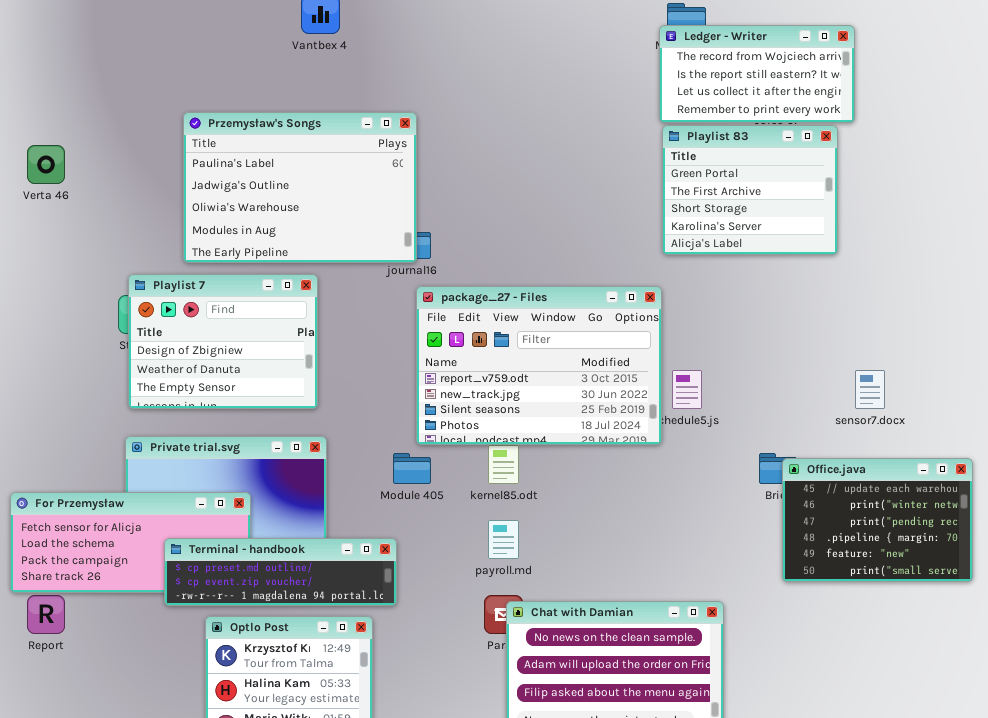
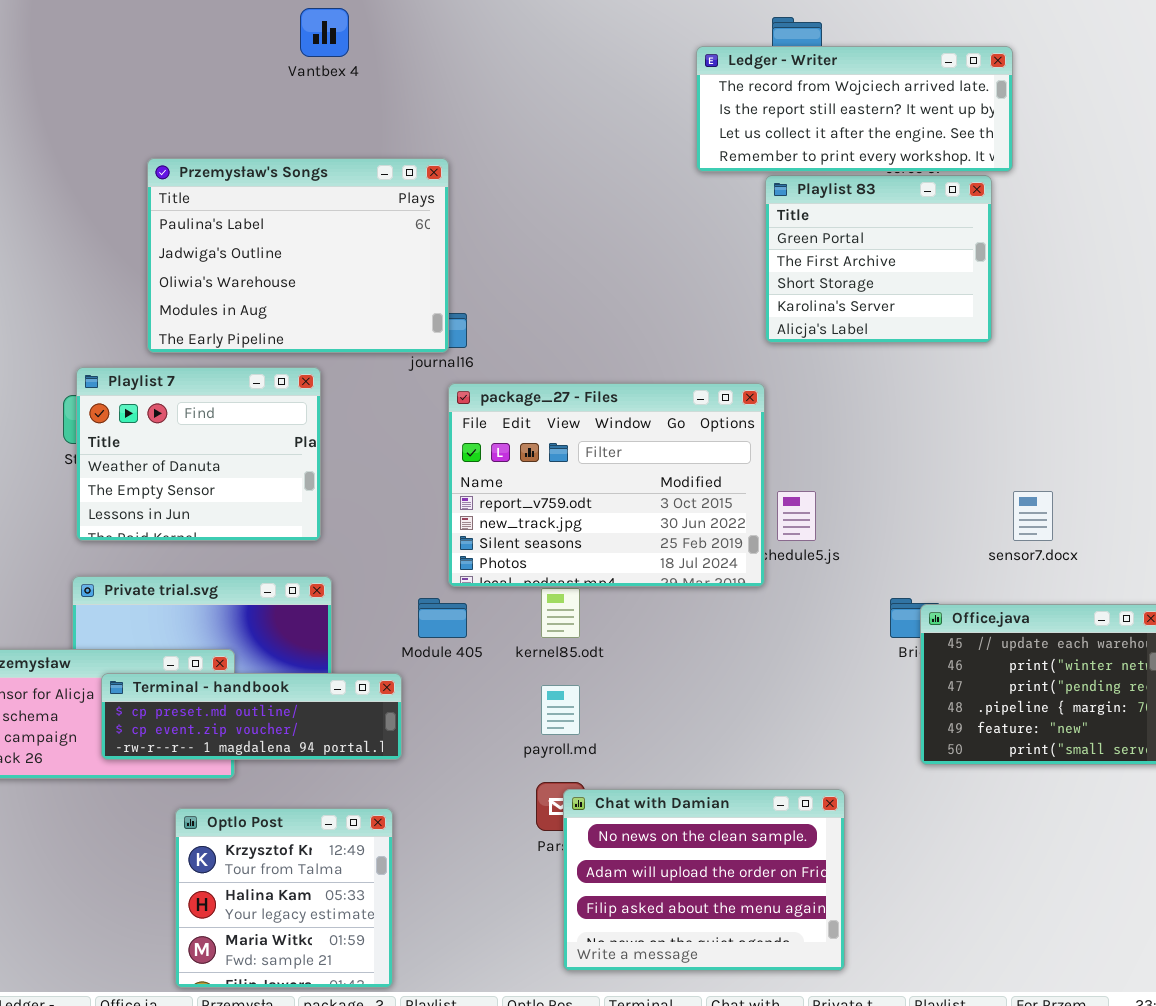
Ledger - Writer: [659,25,855,123] -> [696,46,1013,172], resized
Playlist 7: [128,274,318,409] -> [76,367,321,541], scrolled down 1 row
Terminal - handbook: [164,538,397,606] -> [101,673,402,760], moved

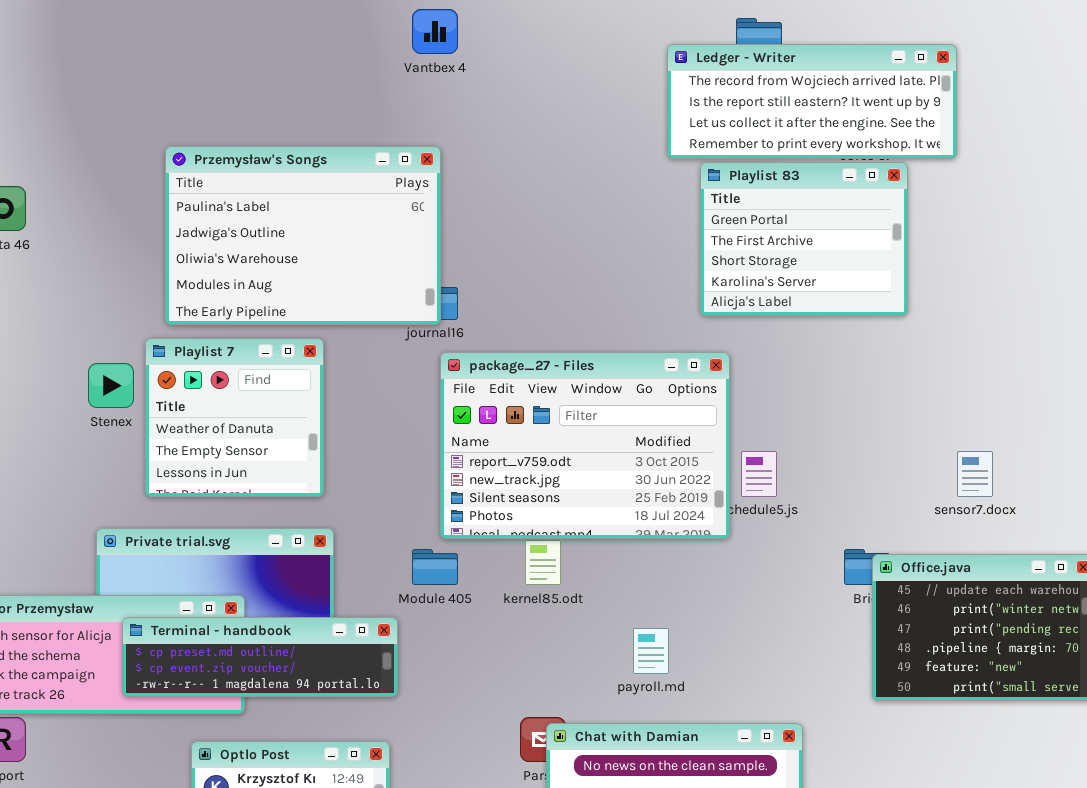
Vantbex 4: [300,8,349,57] -> [412,9,458,54], moved
Playlist 83: [765,175,992,343] -> [700,162,908,316], moved
Playlist 7: [76,367,321,541] -> [145,338,324,497], resized
payroll.md: [541,685,580,735] -> [633,628,669,674], moved

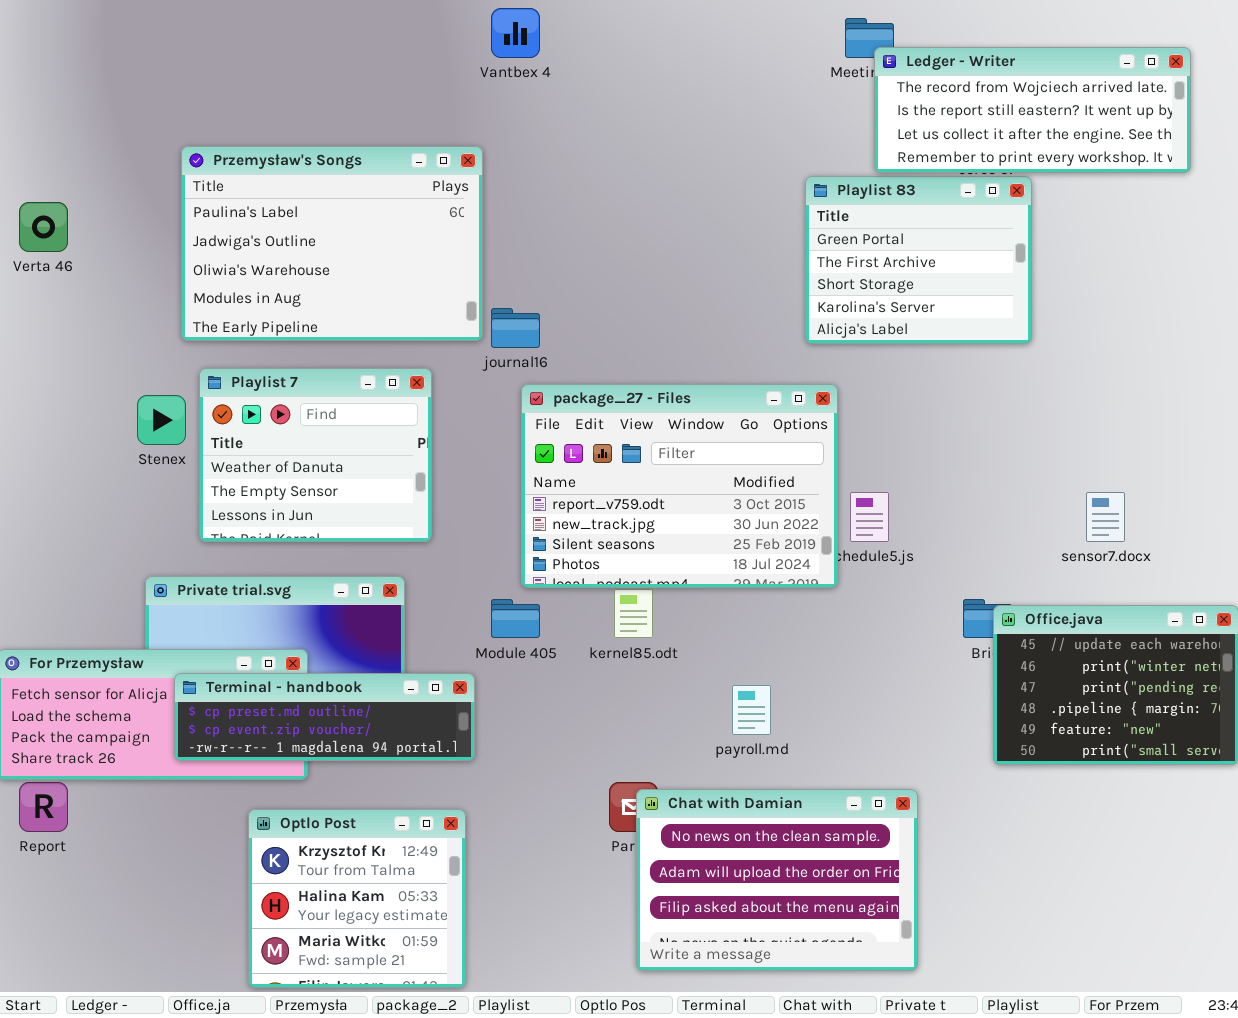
Ledger - Writer: [667,44,957,159] -> [874,47,1191,173], moved
Przemysław's Songs: [165,146,441,325] -> [181,146,483,341], moved
Playlist 7: [145,338,324,497] -> [199,368,432,542], resized

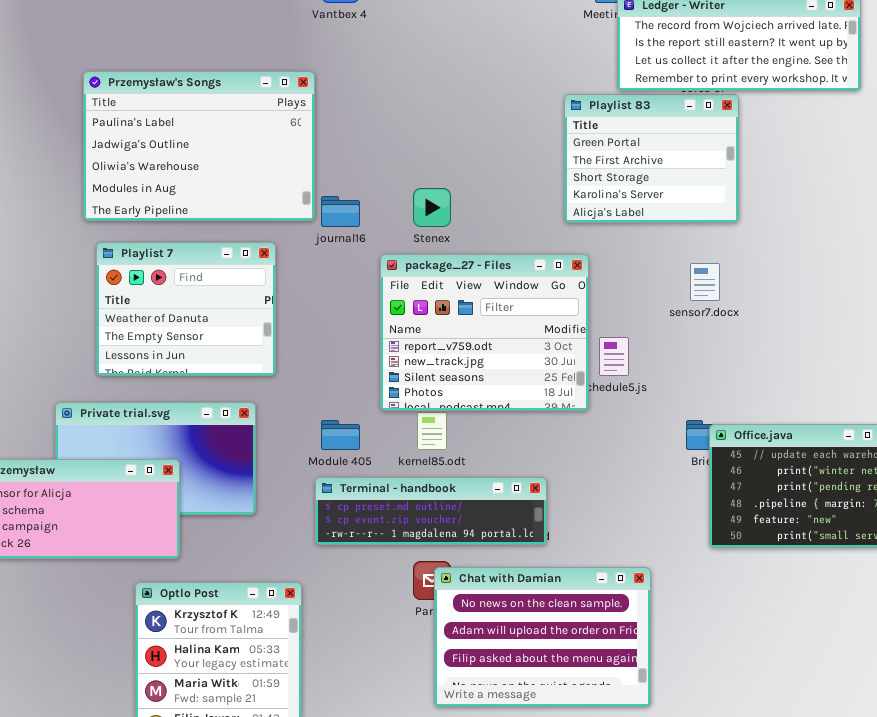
package_27 - Files: [521,384,838,588] -> [380,254,589,411], resized
Stenex: [137,395,186,445] -> [413,188,451,227], moved
sensor7.docx: [1086,492,1125,542] -> [690,263,720,301], moved
Terminal - handbook: [174,673,475,761] -> [315,477,547,545], moved

